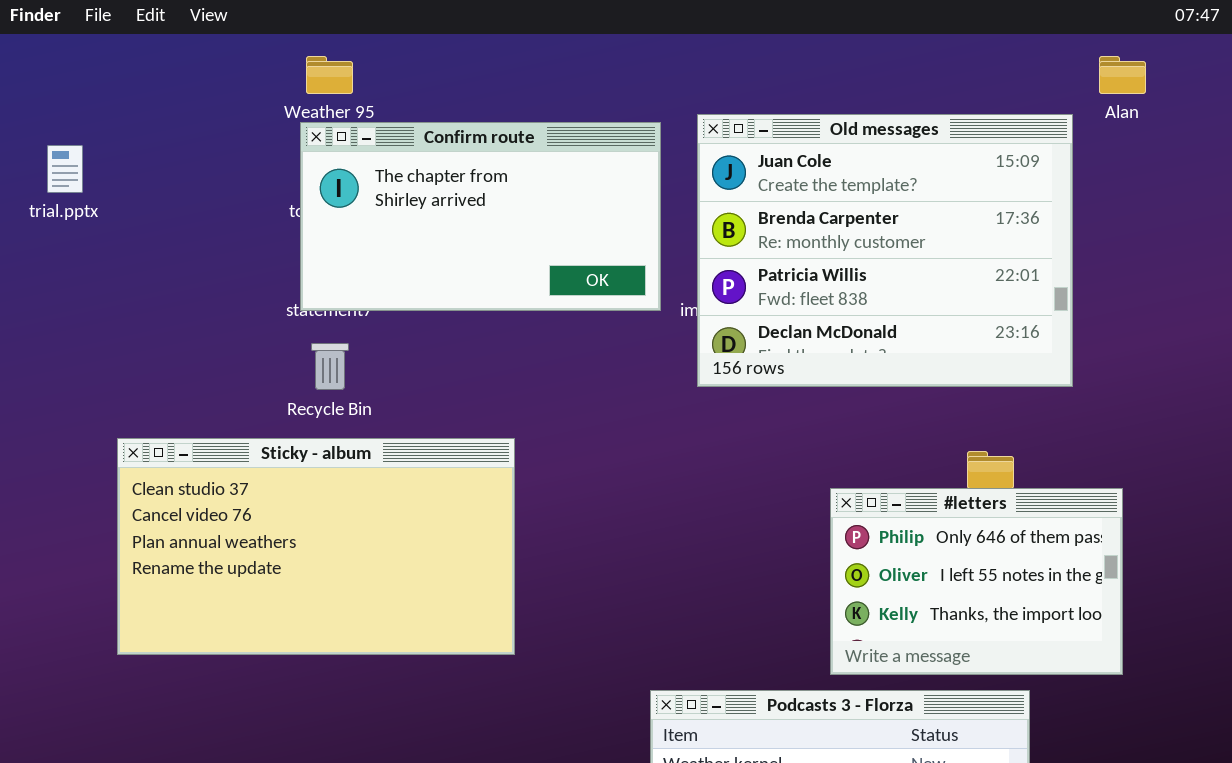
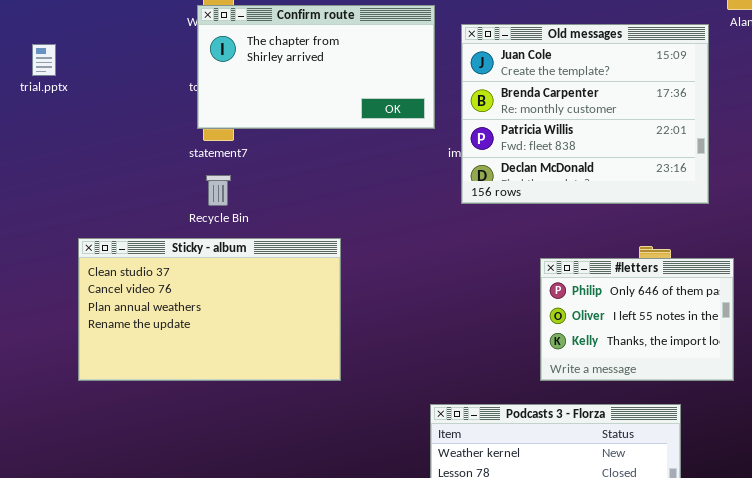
Confirm route: [300,122,661,311] -> [197,5,435,129], moved
#letters: [830,488,1123,675] -> [540,258,734,381], moved

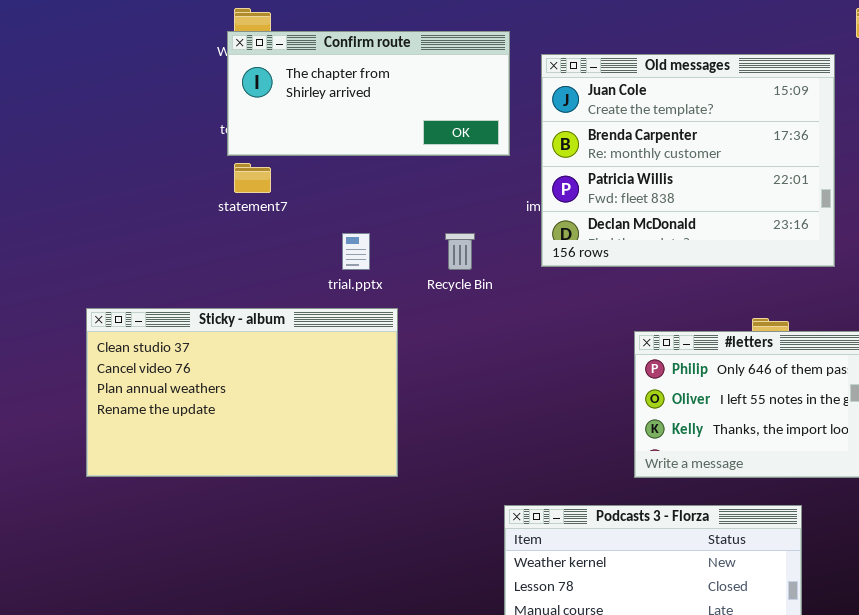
Confirm route: [197,5,435,129] -> [227,31,510,156], resized
trial.pptx: [32,44,56,76] -> [342,233,370,270], moved
Recycle Bin: [206,175,231,206] -> [445,233,475,270], moved

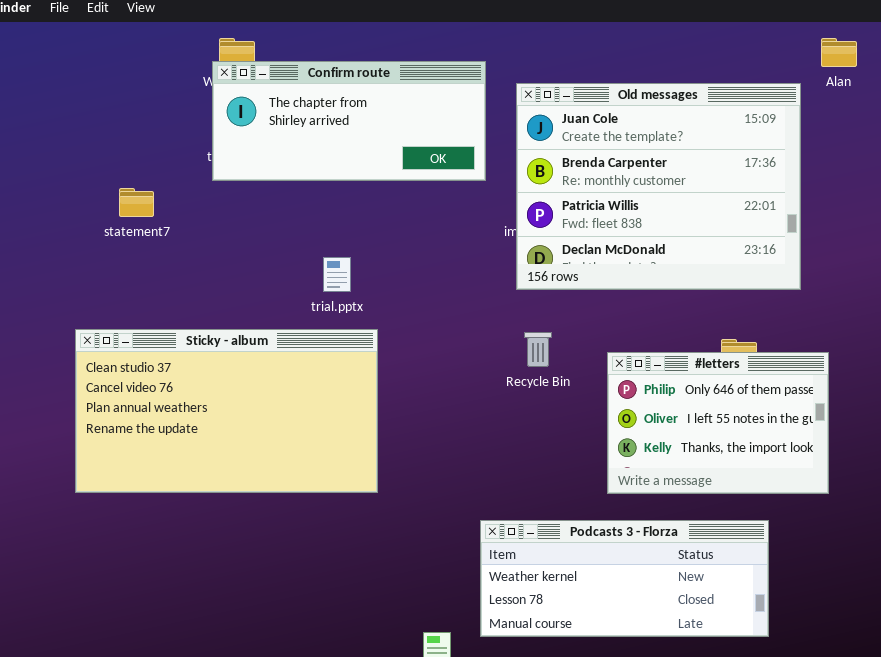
statement7: [234,163,271,193] -> [119,188,154,217], moved
Recycle Bin: [445,233,475,270] -> [524,332,552,367], moved

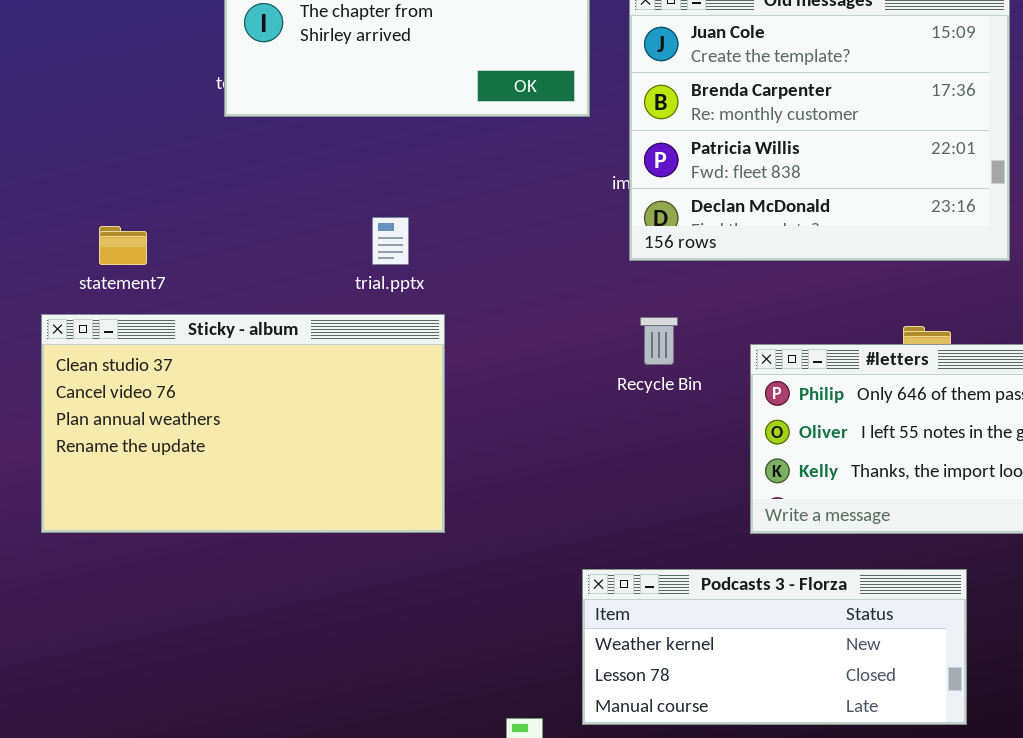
statement7: [119,188,154,217] -> [99,226,147,265], moved

